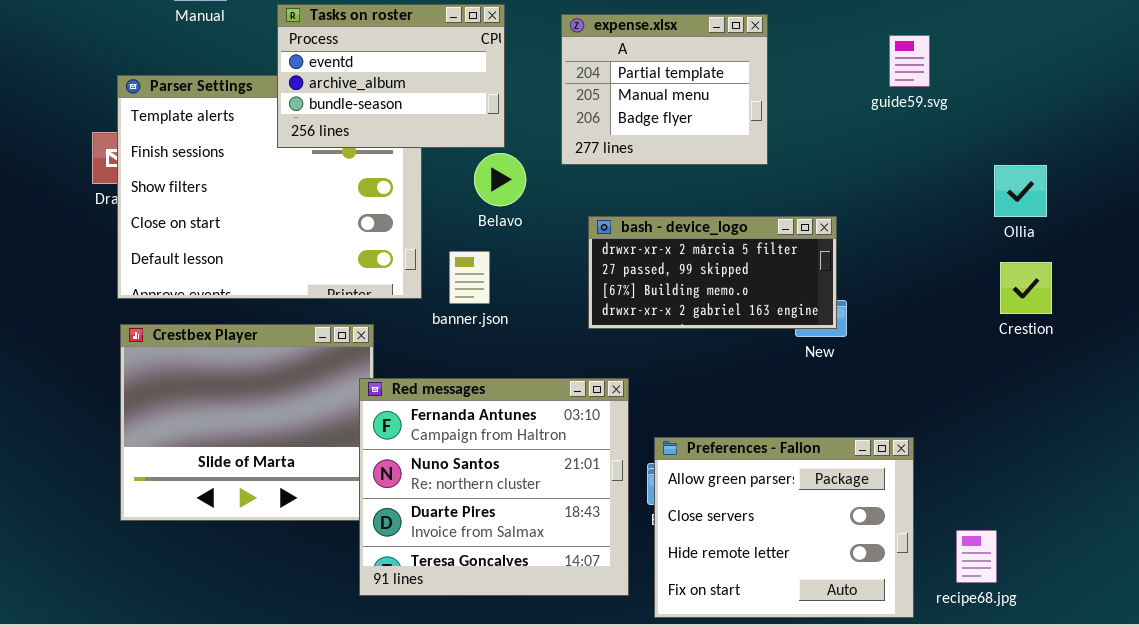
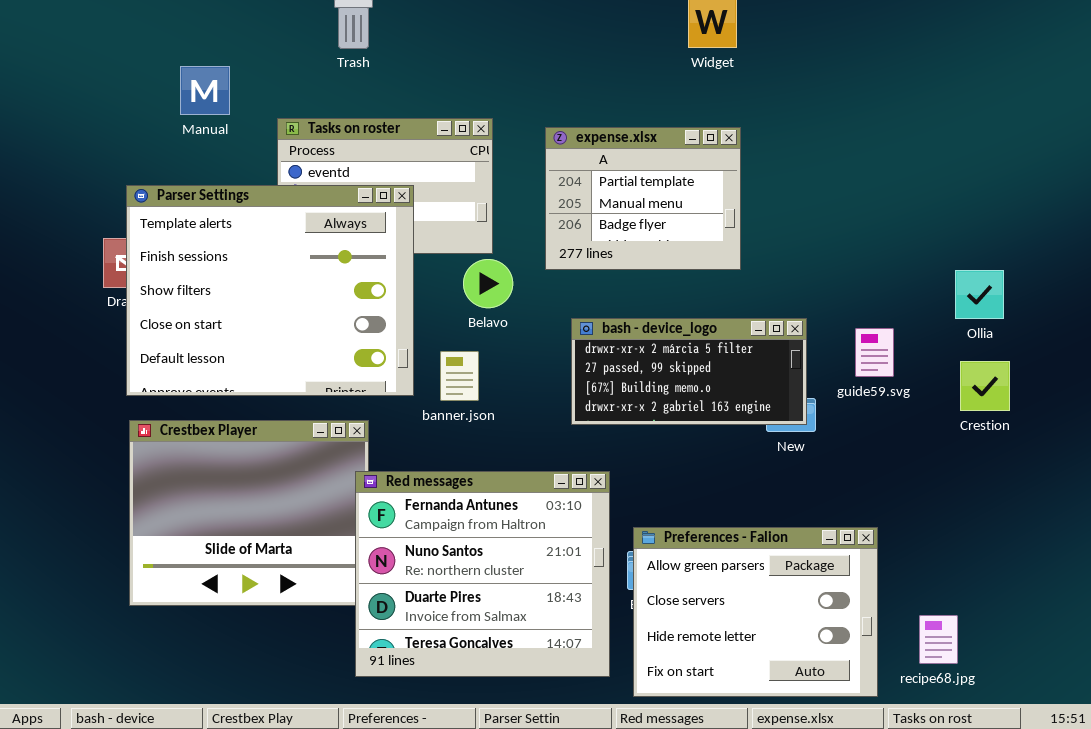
guide59.svg: [889,35,930,87] -> [855,328,894,377], moved
Parser Settings: [117,75,422,299] -> [126,185,414,396], raised

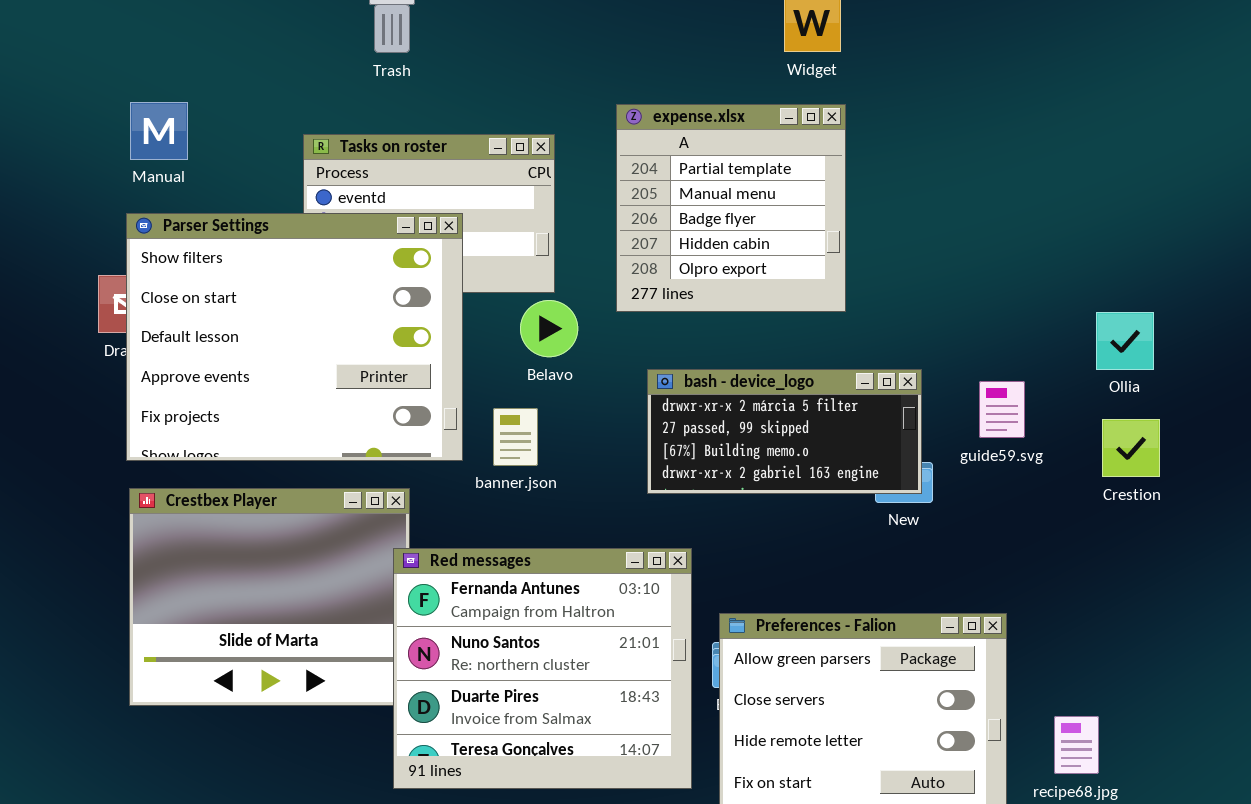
Manual: [180,66,230,115] -> [130,102,188,160], moved
expense.xlsx: [545,127,741,270] -> [616,104,846,312], resized
Parser Settings: [126,185,414,396] -> [126,213,463,461], scrolled down 2 rows

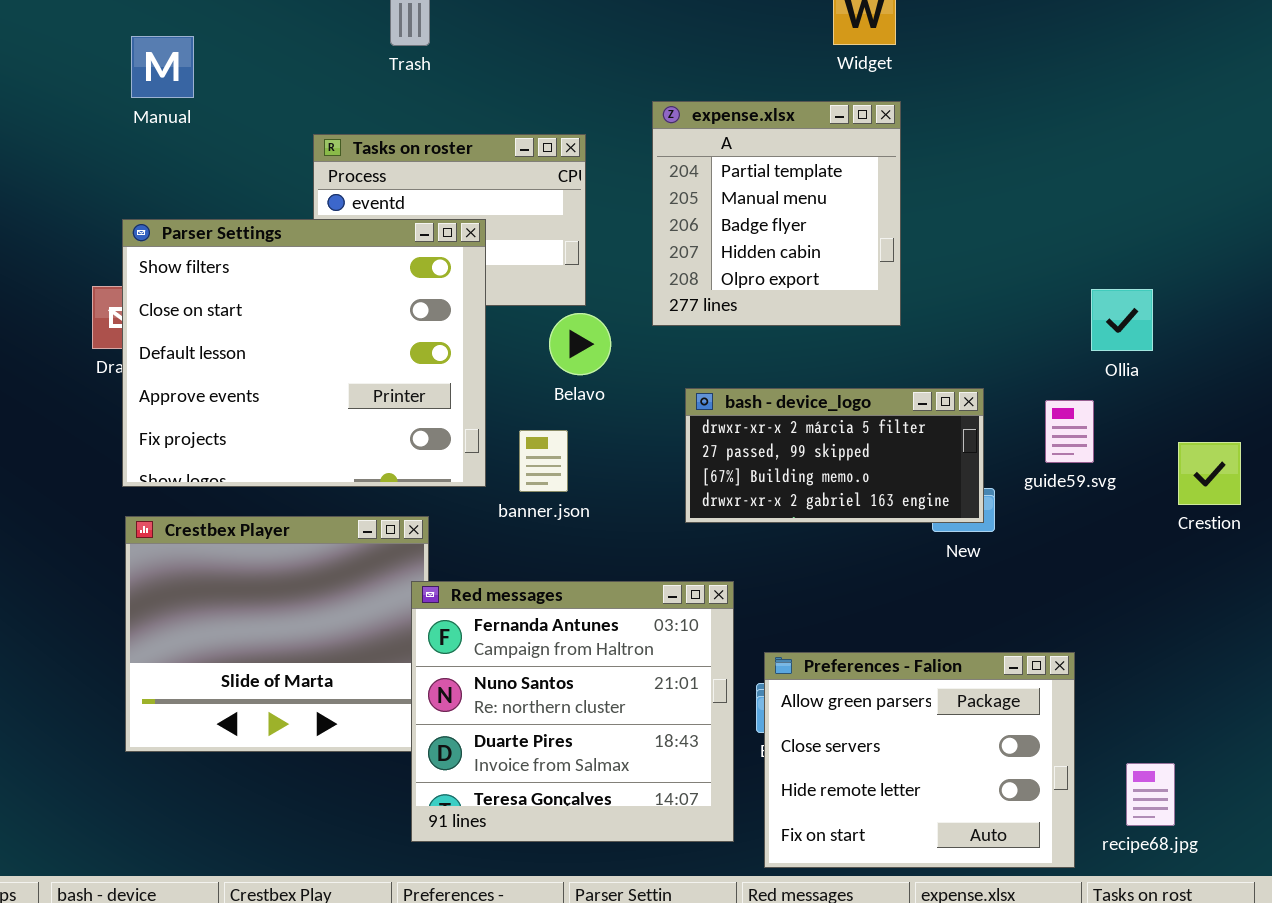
Manual: [130,102,188,160] -> [131,36,194,98], moved
Ollia: [1096,312,1154,370] -> [1091,289,1153,351], moved

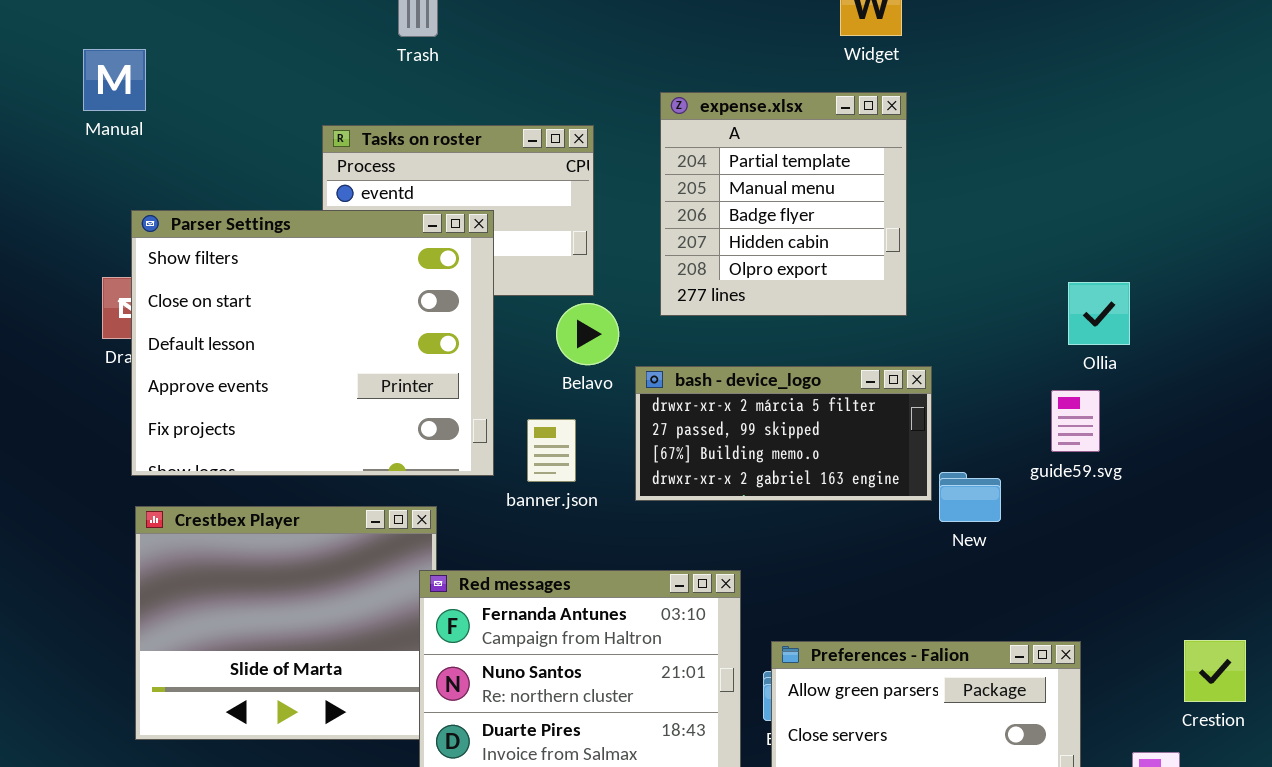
Manual: [131,36,194,98] -> [83,49,146,111], moved
Ollia: [1091,289,1153,351] -> [1068,282,1130,345], moved
bash - device_logo: [685,388,984,523] -> [635,366,932,501], moved
Crestion: [1178,442,1241,505] -> [1184,640,1246,702], moved

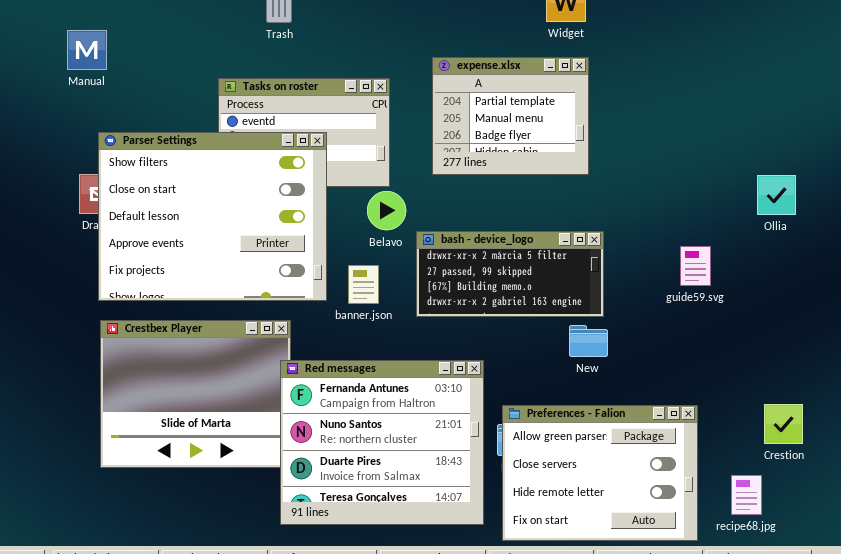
expense.xlsx: [660,92,907,316] -> [432,57,589,175], resized
Ollia: [1068,282,1130,345] -> [757,175,796,215], moved
New: [939,472,1001,522] -> [569,325,608,357], moved

